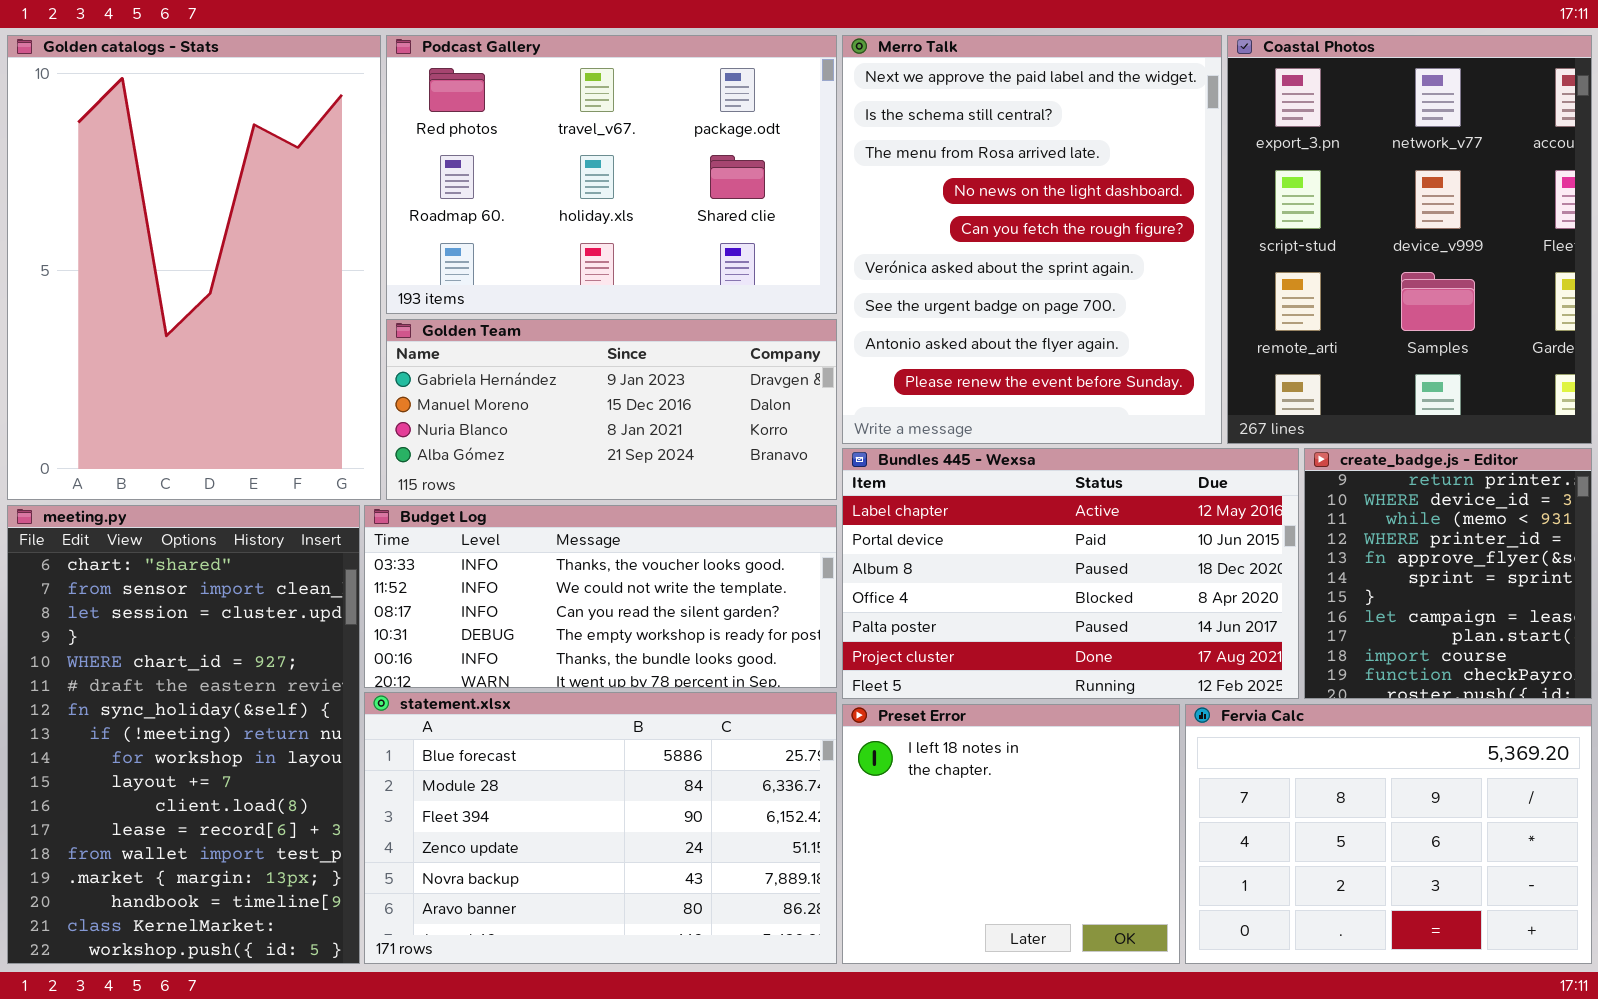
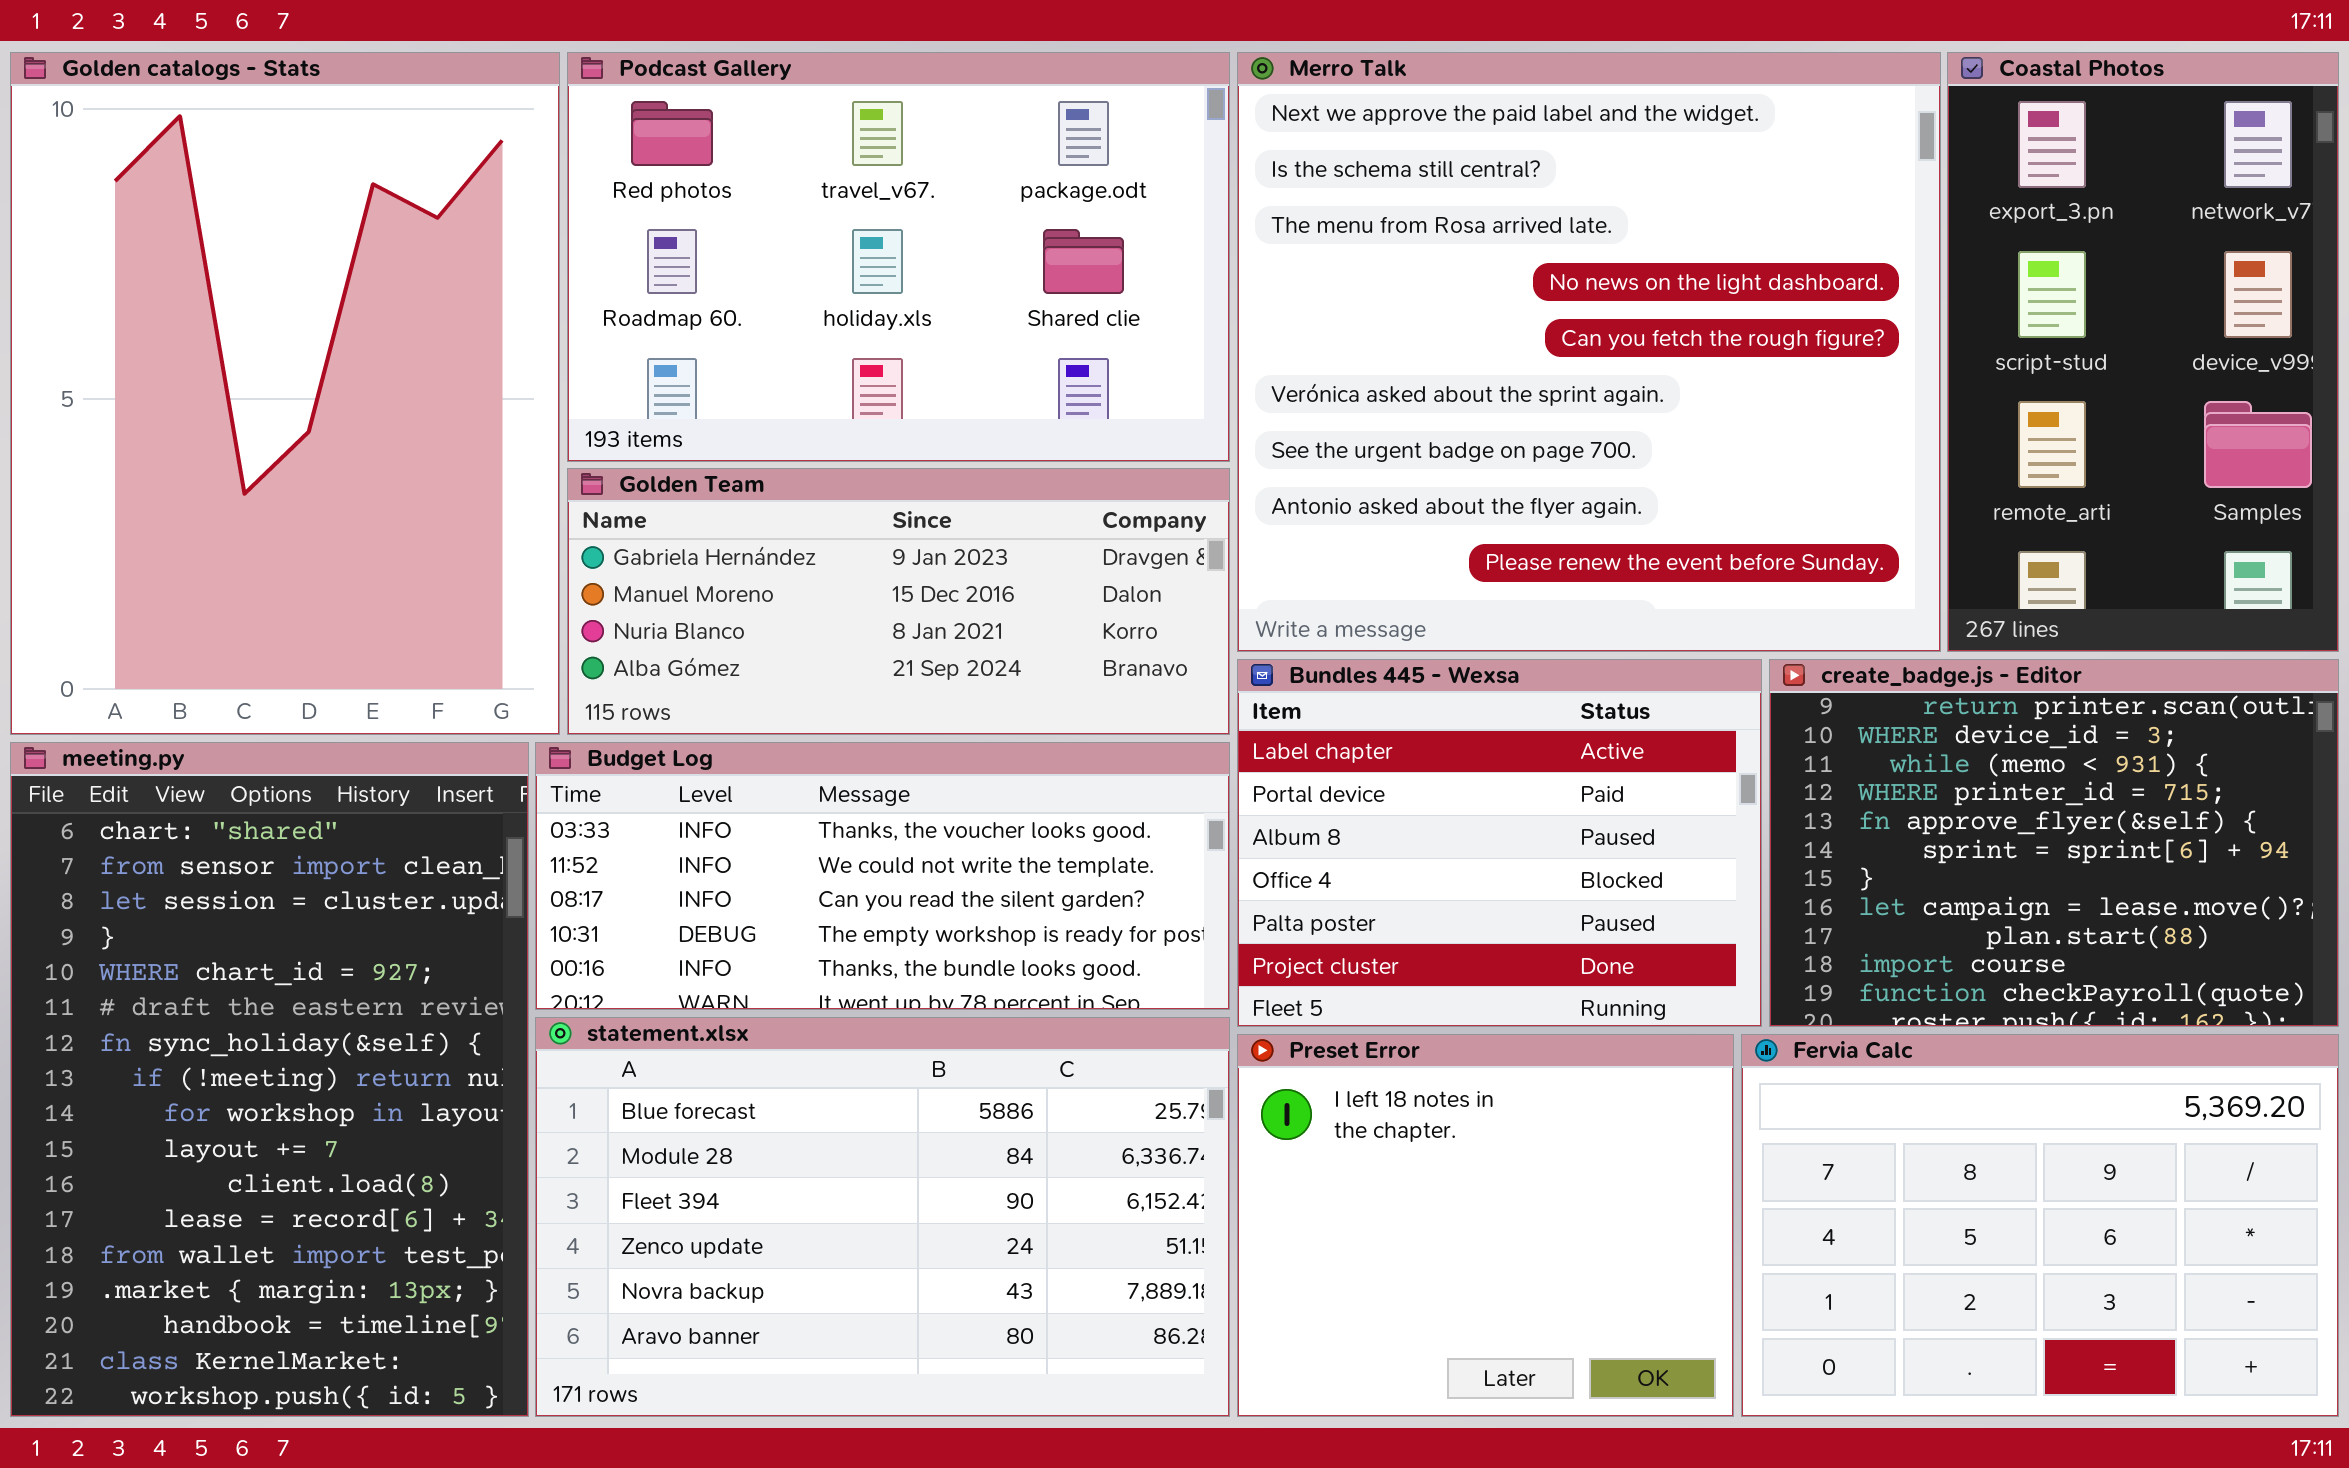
Merro Talk: [842,35,1222,444] -> [1237,52,1941,652], resized
Coastal Photos: [1227,35,1592,444] -> [1947,52,2339,652], resized
Bundles 445 - Wexsa: [842,448,1299,699] -> [1237,659,1762,1027], resized
create_badge.js - Editor: [1304,448,1592,699] -> [1769,659,2339,1027], resized

